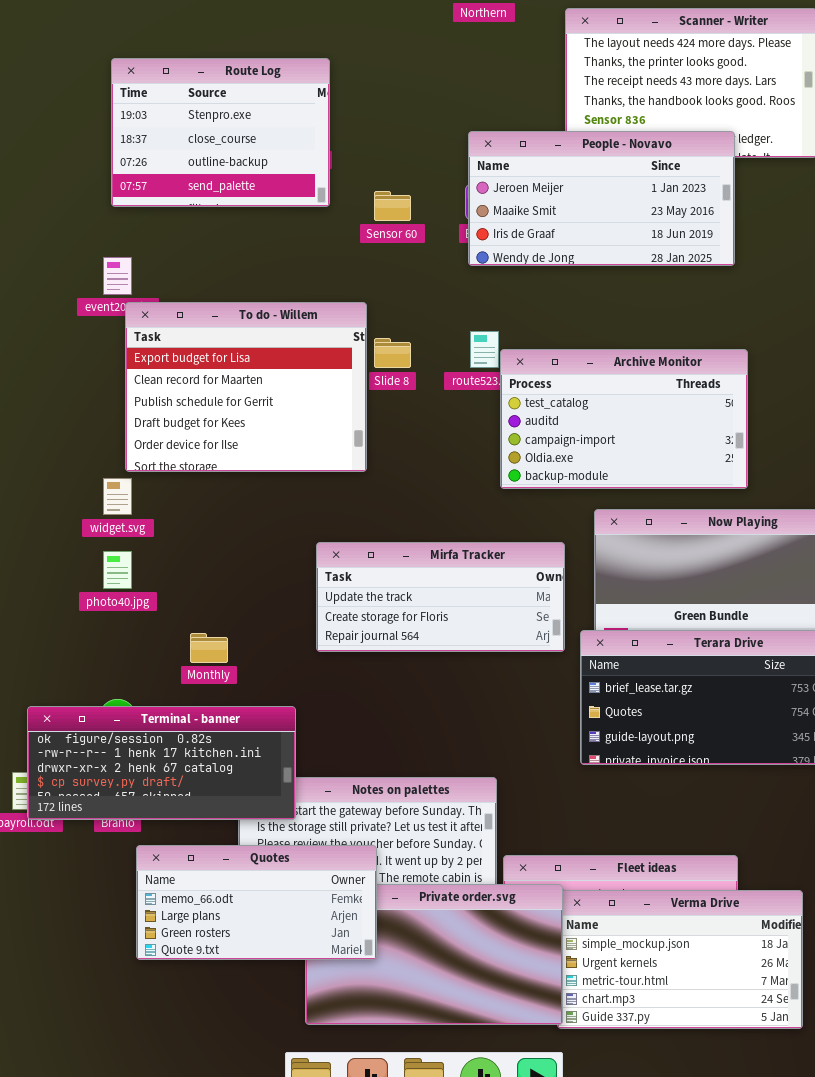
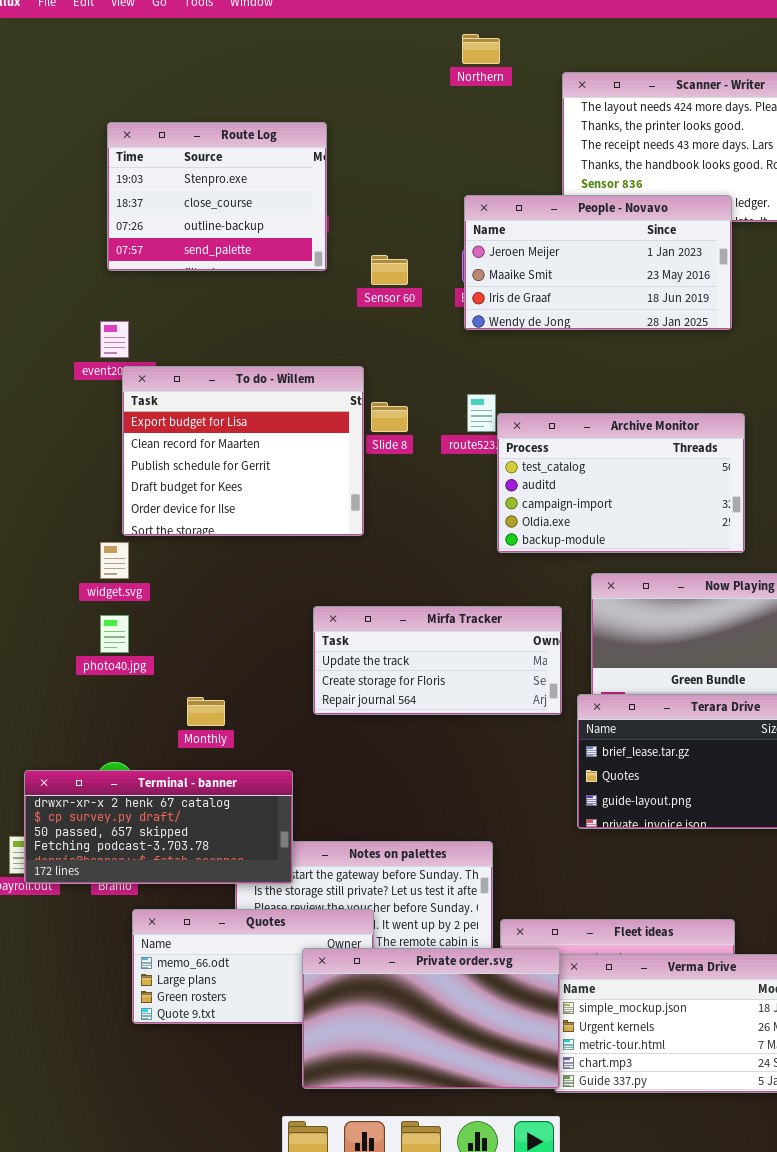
Terminal - banner: [27,706,296,820] -> [24,770,293,884], scrolled down 2 rows
Private order.svg: [305,884,563,1025] -> [302,948,560,1089], raised

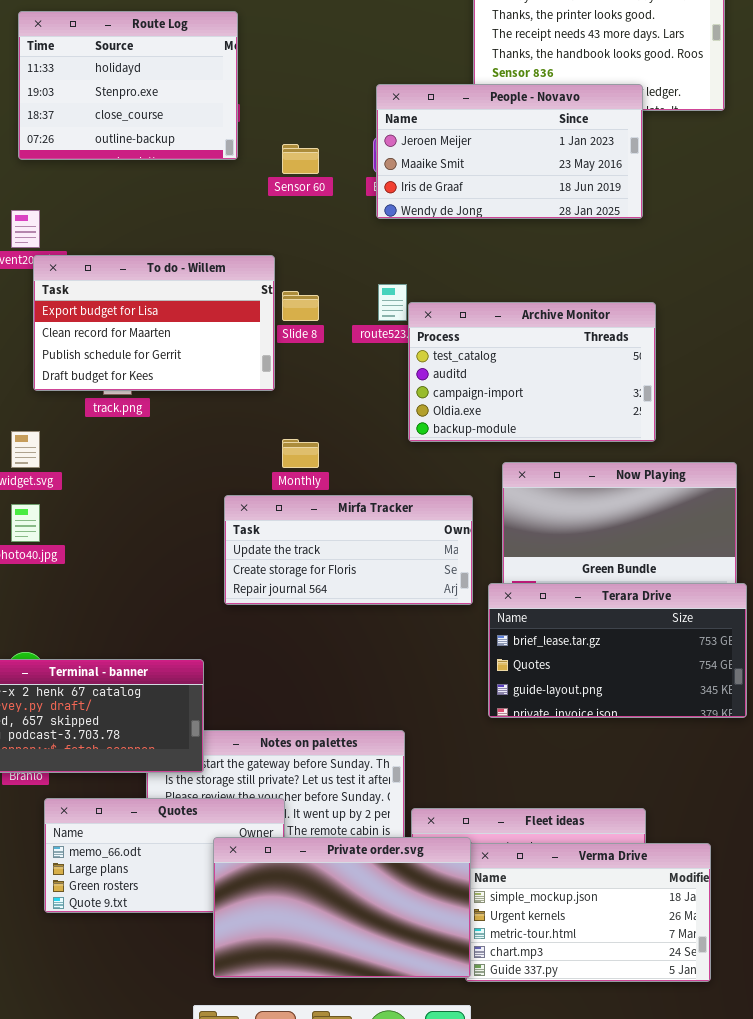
Route Log: [107,122,327,271] -> [18,11,238,160], scrolled up 1 row
To do - Willem: [122,366,364,536] -> [33,255,275,391], resized
Monthly: [187,697,225,726] -> [282,439,319,468], moved

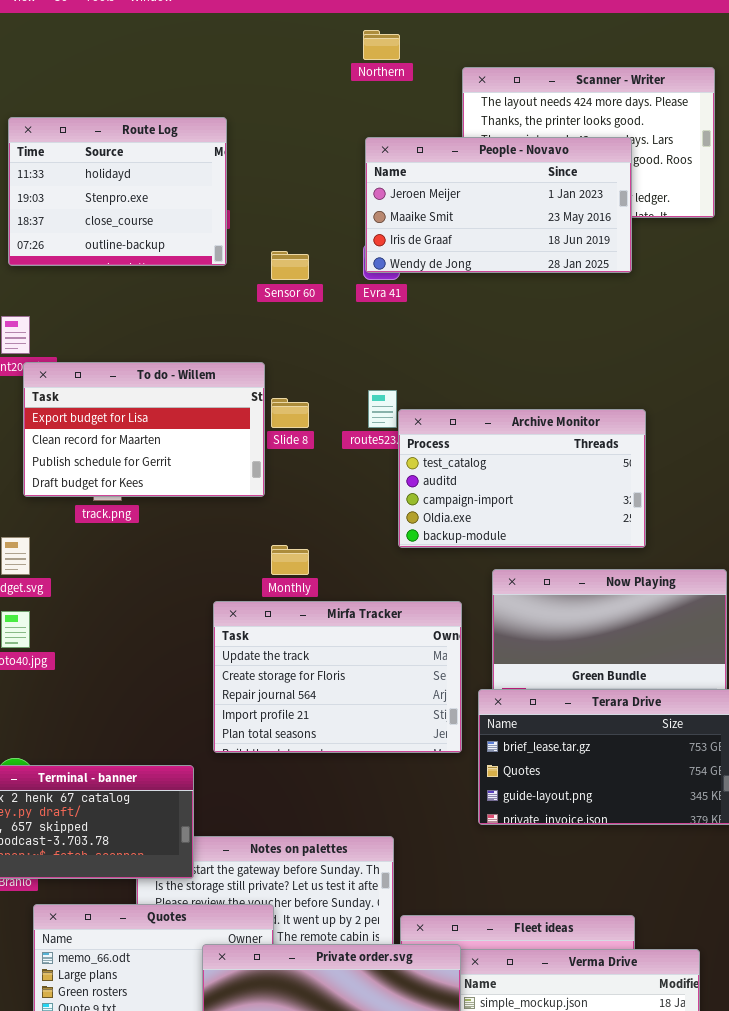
People - Novavo: [376,84,643,219] -> [365,137,632,273], moved
Mirfa Tracker: [224,495,473,605] -> [213,601,462,753], resized

